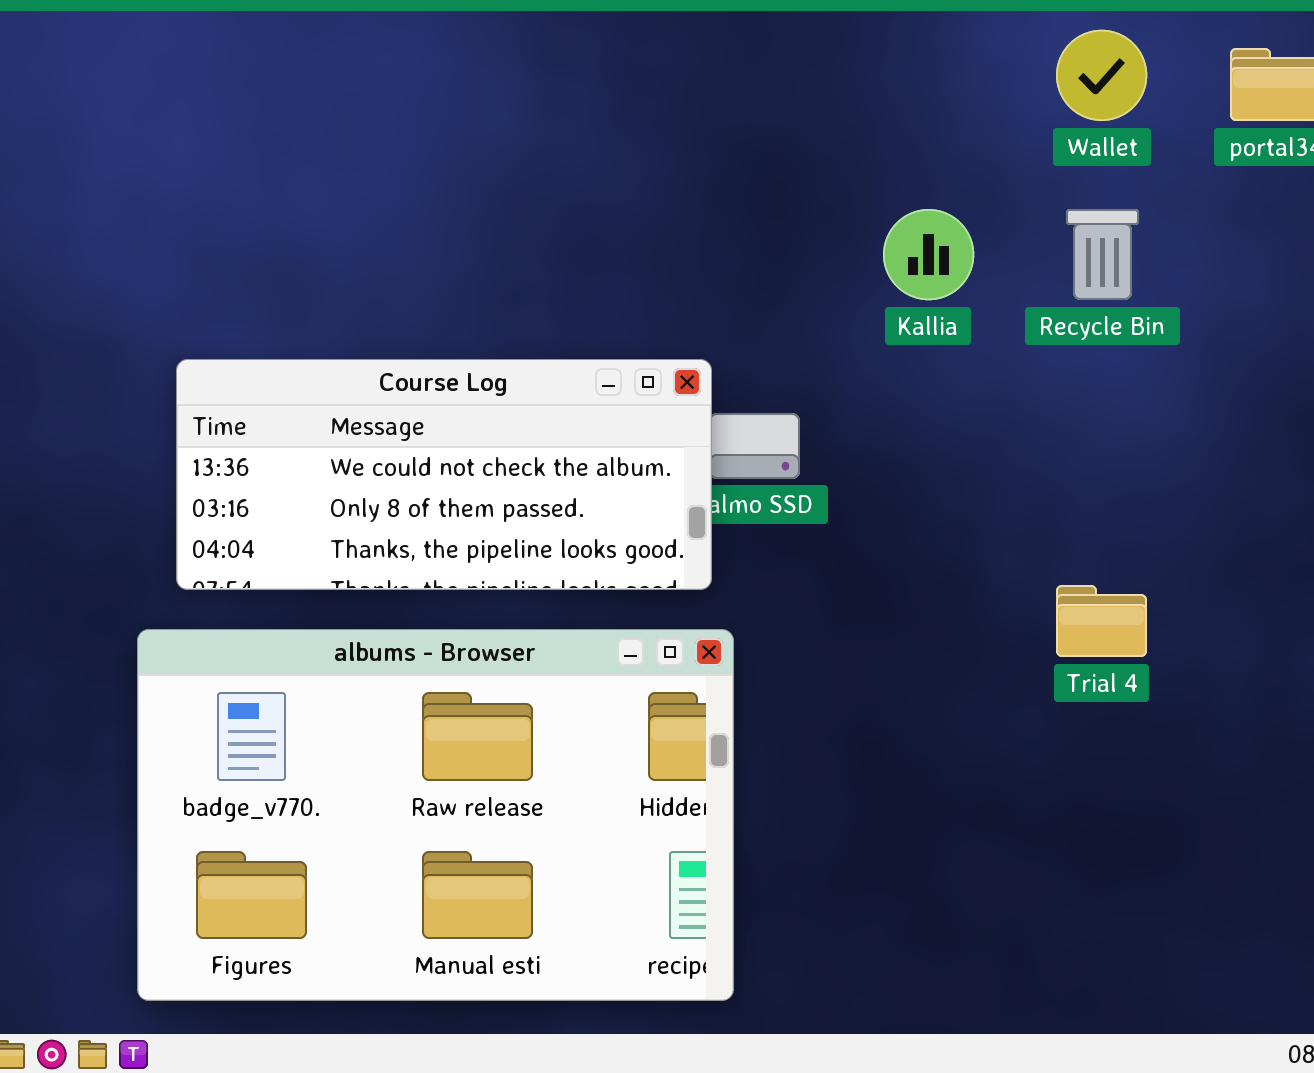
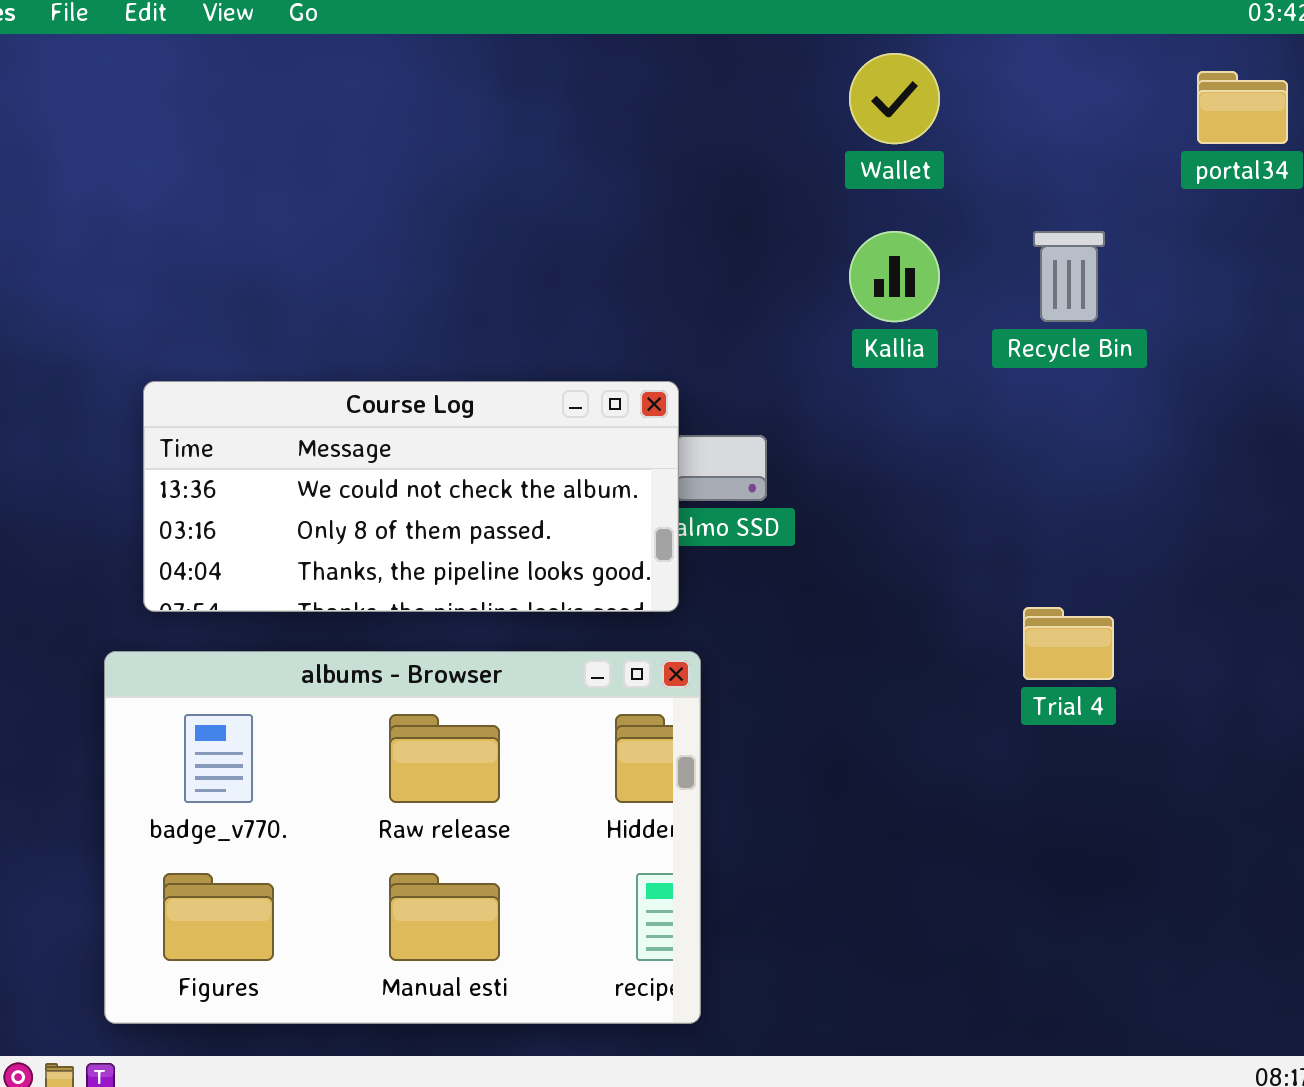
Wallet: [1056,30,1147,121] -> [849,53,940,144], moved

